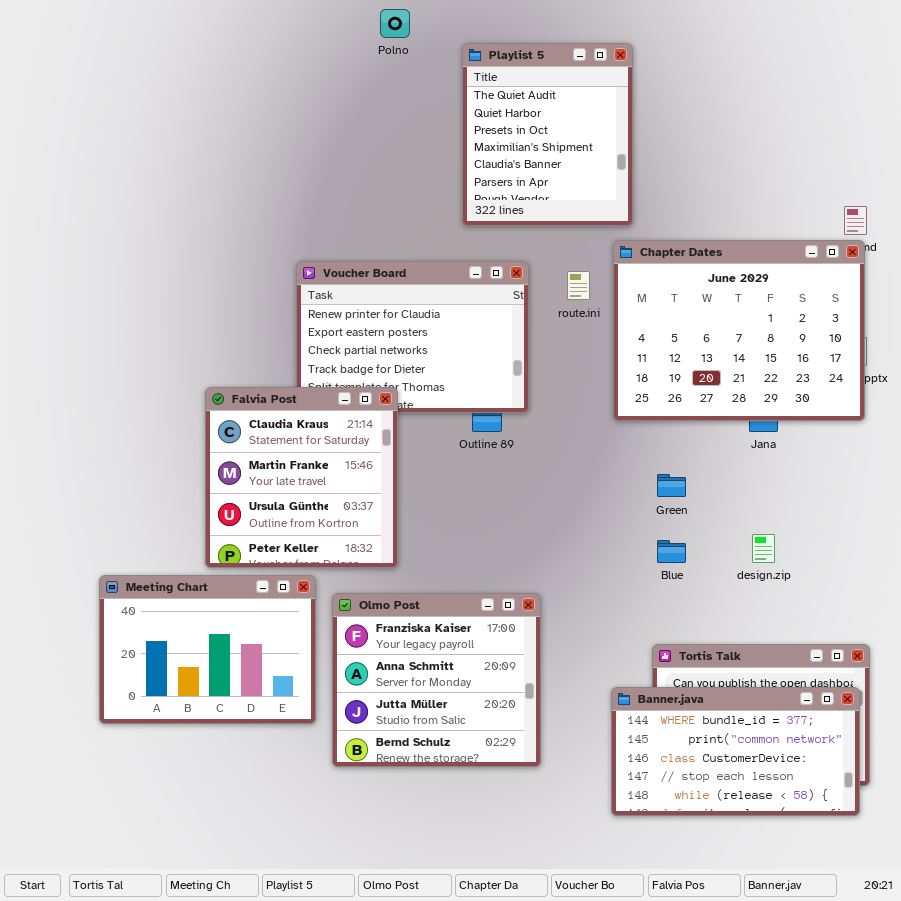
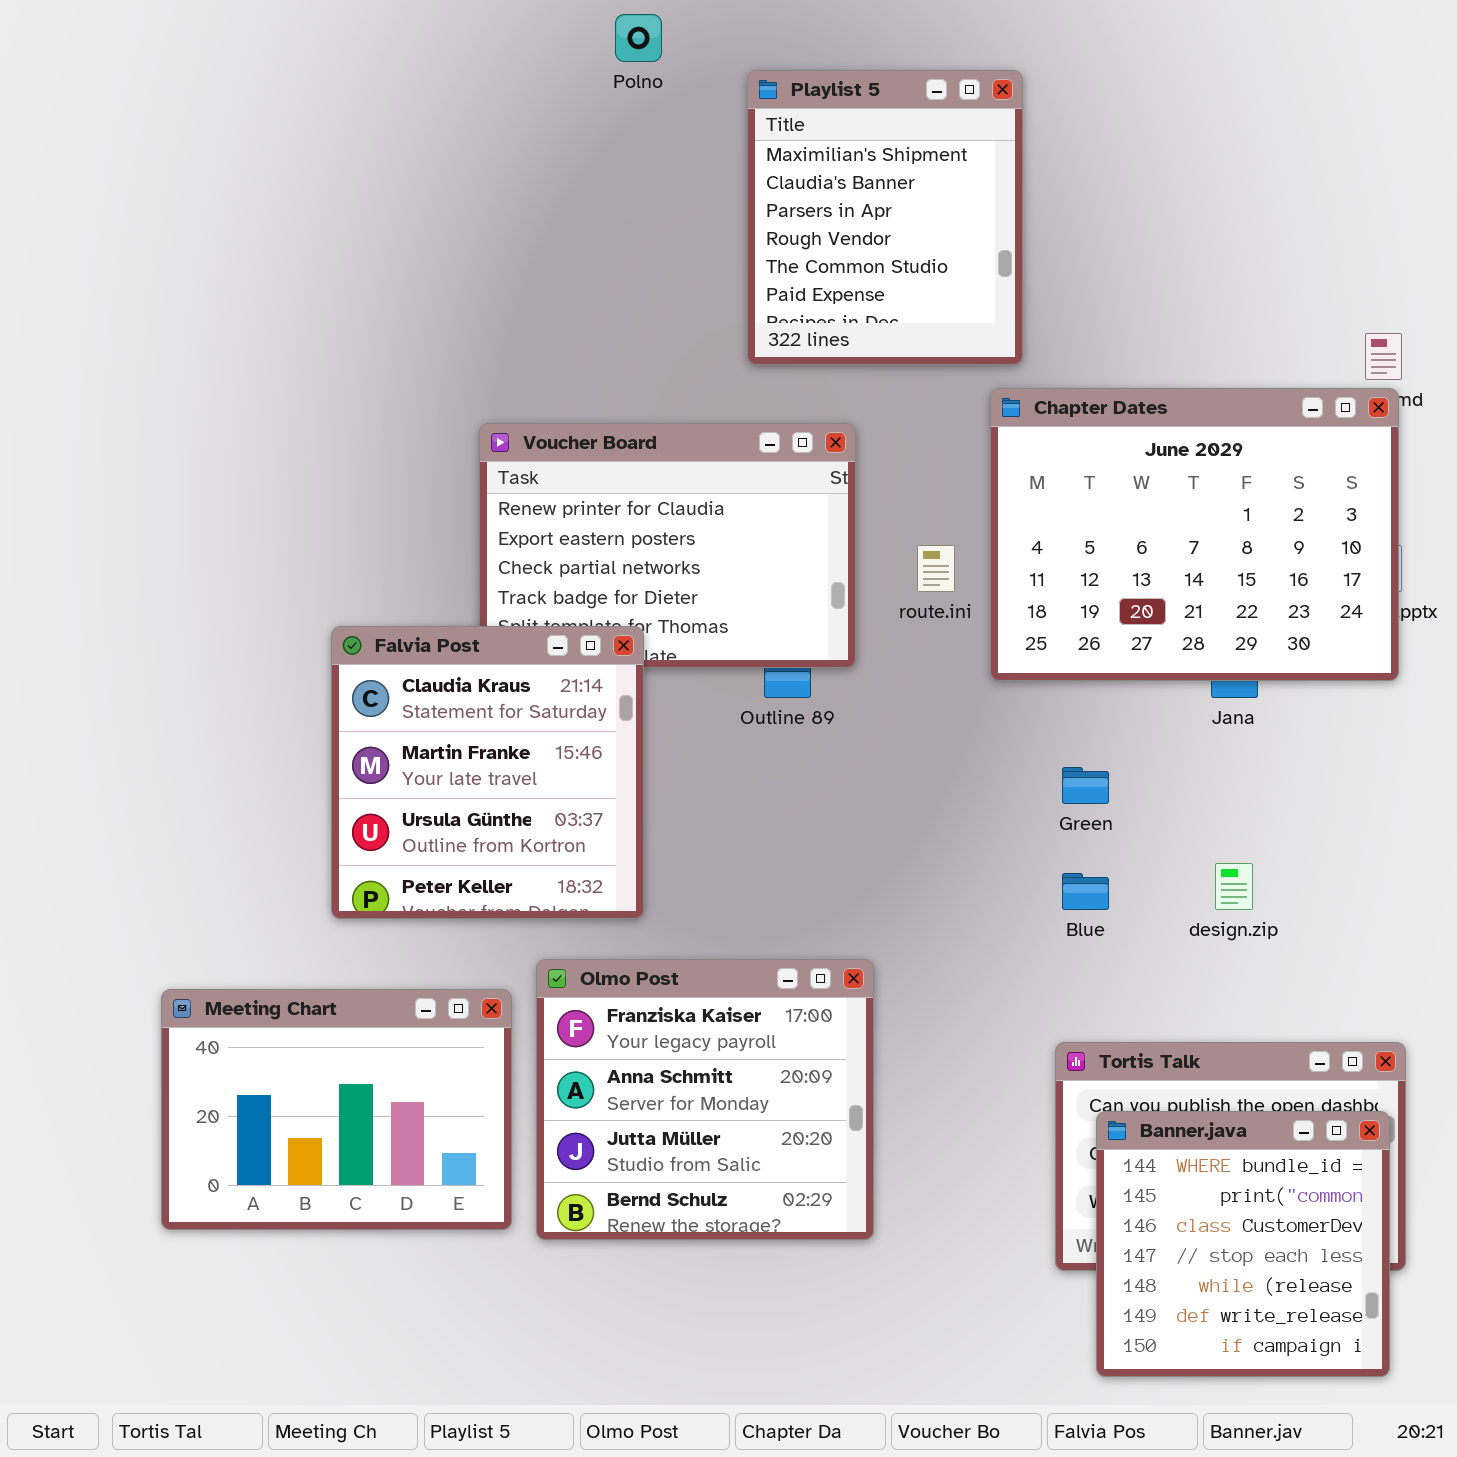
Playlist 5: [462,43,633,226] -> [747,70,1023,365], scrolled down 3 rows
route.ini: [567,271,590,300] -> [917,545,955,592], moved
Meeting Chart: [99,575,316,724] -> [161,989,512,1230], moved
Banner.java: [611,687,860,816] -> [1096,1111,1390,1377], resized

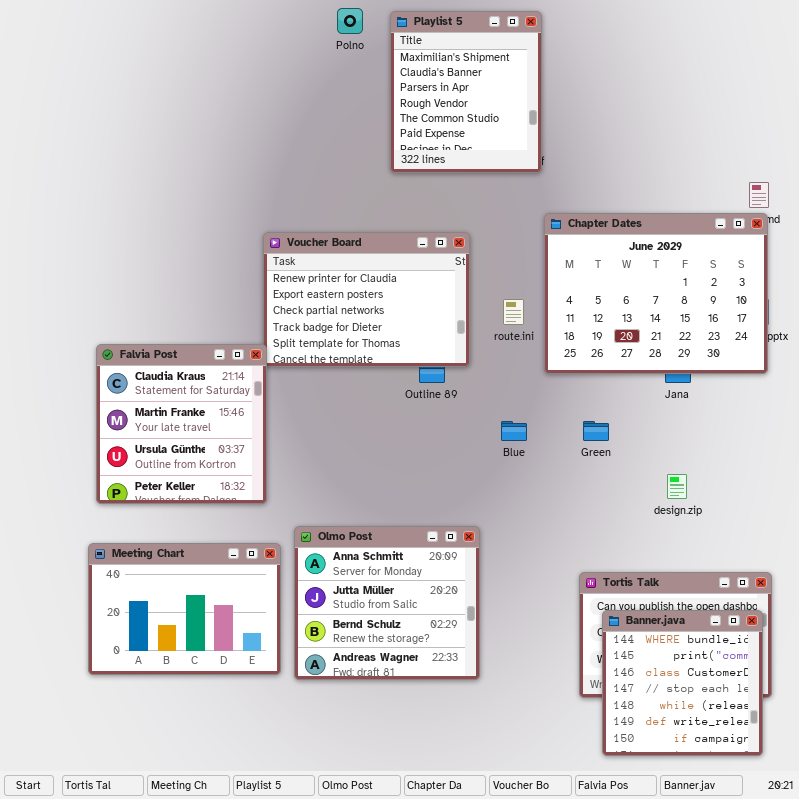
Playlist 5: [747,70,1023,365] -> [390,11,542,173], moved
Falvia Post: [331,626,644,919] -> [96,344,267,504], moved
Blue: [1062,873,1109,910] -> [501,421,527,441], moved
Olmo Post: [536,959,874,1240] -> [294,526,480,680], scrolled down 1 row

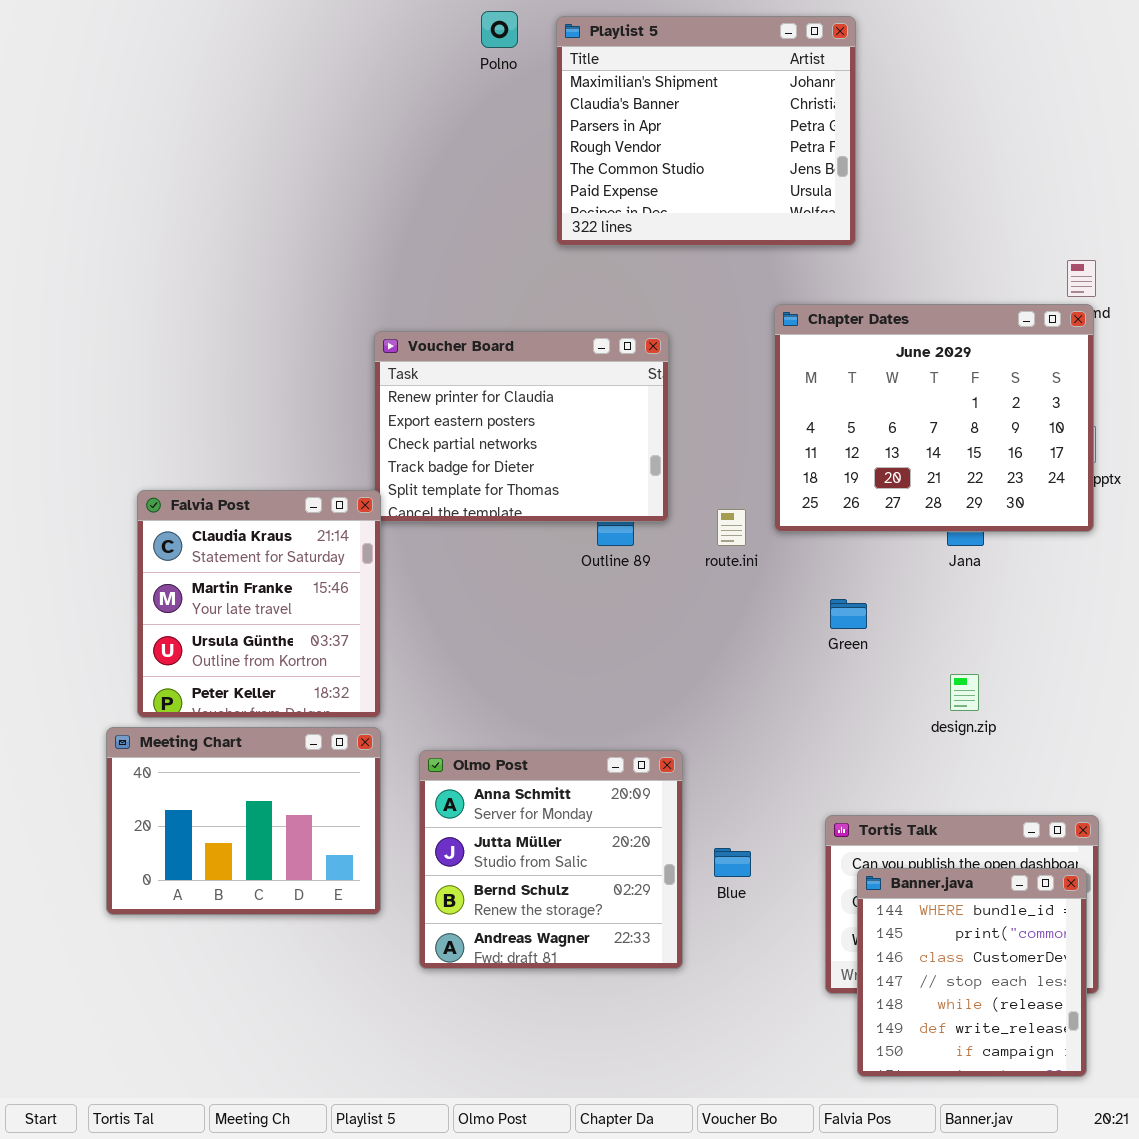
Playlist 5: [390,11,542,173] -> [556,16,856,246], resized
route.ini: [503,299,524,325] -> [717,509,746,546], moved
Blue: [501,421,527,441] -> [714,848,751,877], moved
Meeting Chart: [88,543,281,675] -> [106,727,381,915], moved

